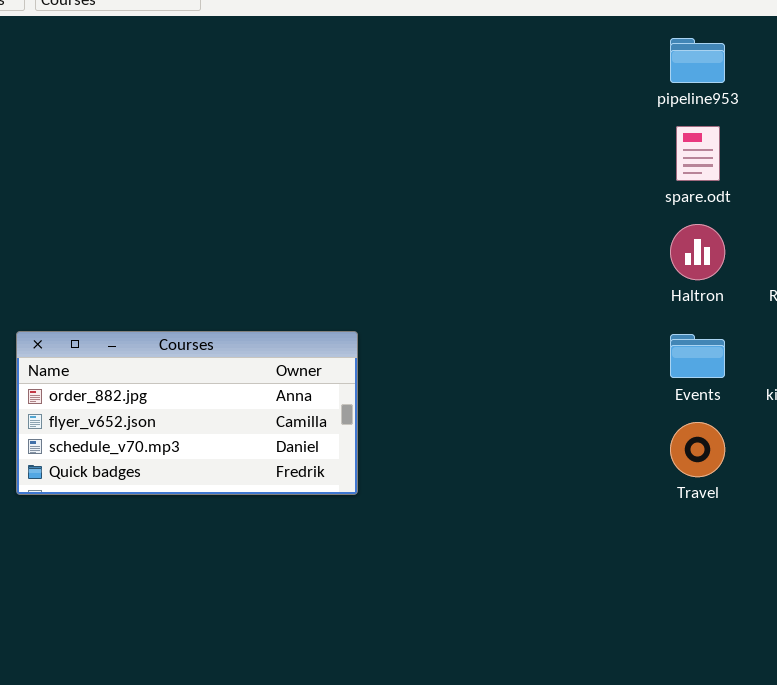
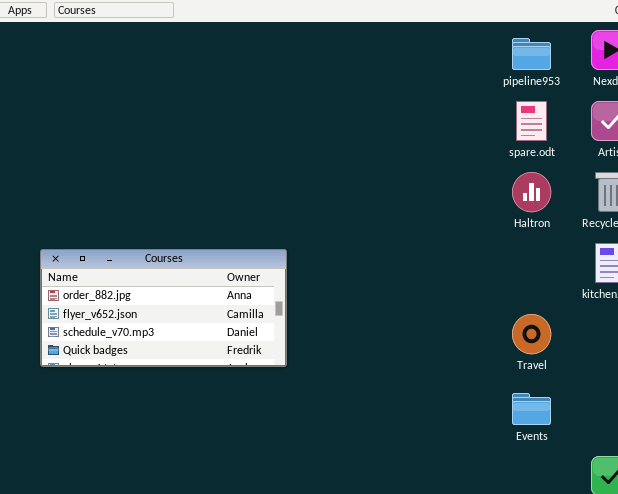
Events: [670,334,725,378] -> [512,393,551,425], moved

